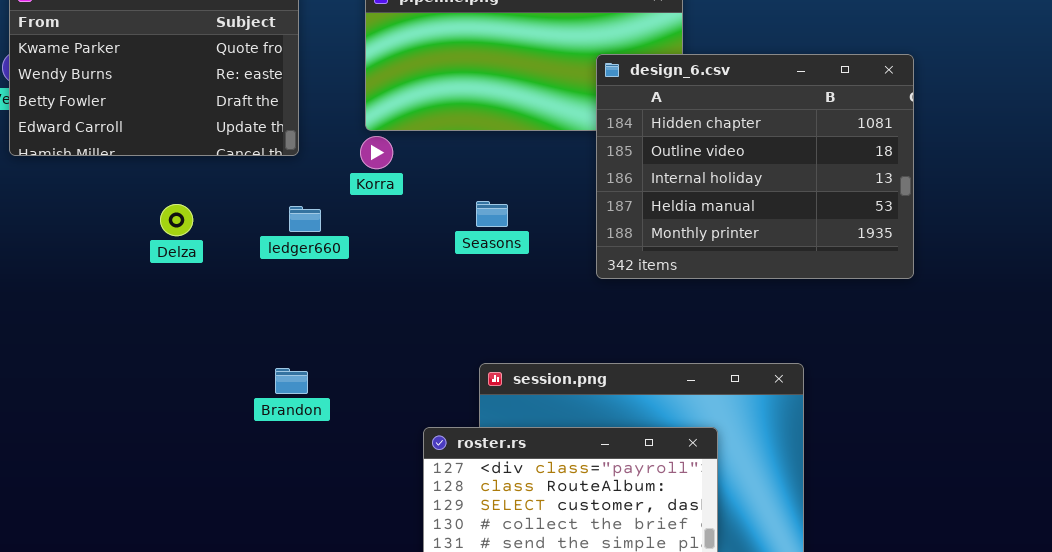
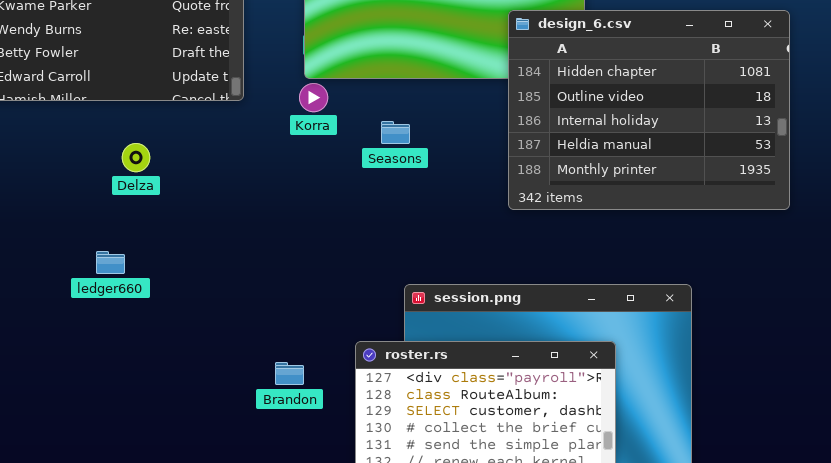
Seasons: [476,201,508,227] -> [381,121,410,144], moved
ledger660: [289,206,321,232] -> [96,251,125,274], moved
Brandon: [275,368,308,394] -> [275,362,304,385], moved

